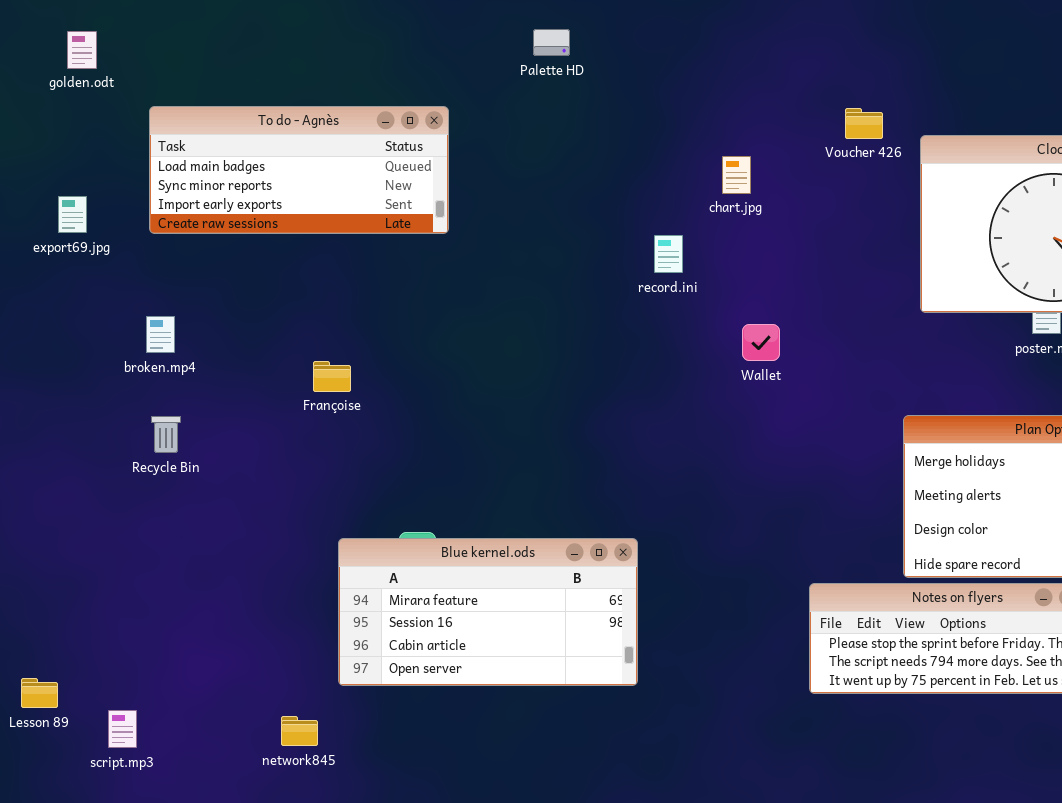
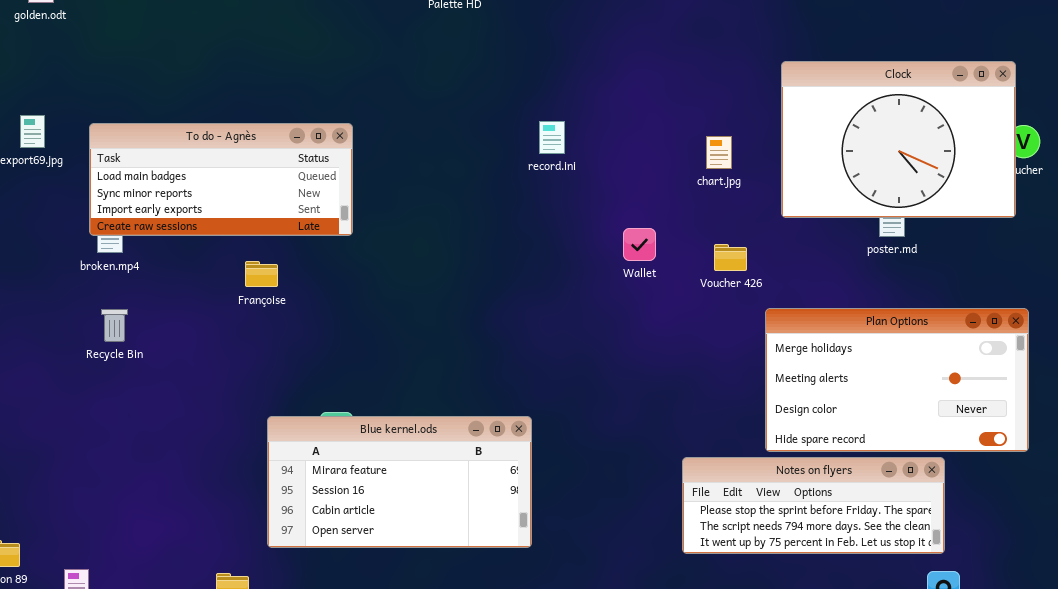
To do - Agnès: [149,106,449,234] -> [89,123,353,236], moved
Voucher 426: [845,108,883,139] -> [714,244,747,271], moved
chart.jpg: [722,156,751,194] -> [706,136,732,169], moved
record.ini: [654,235,683,273] -> [539,121,565,154], moved

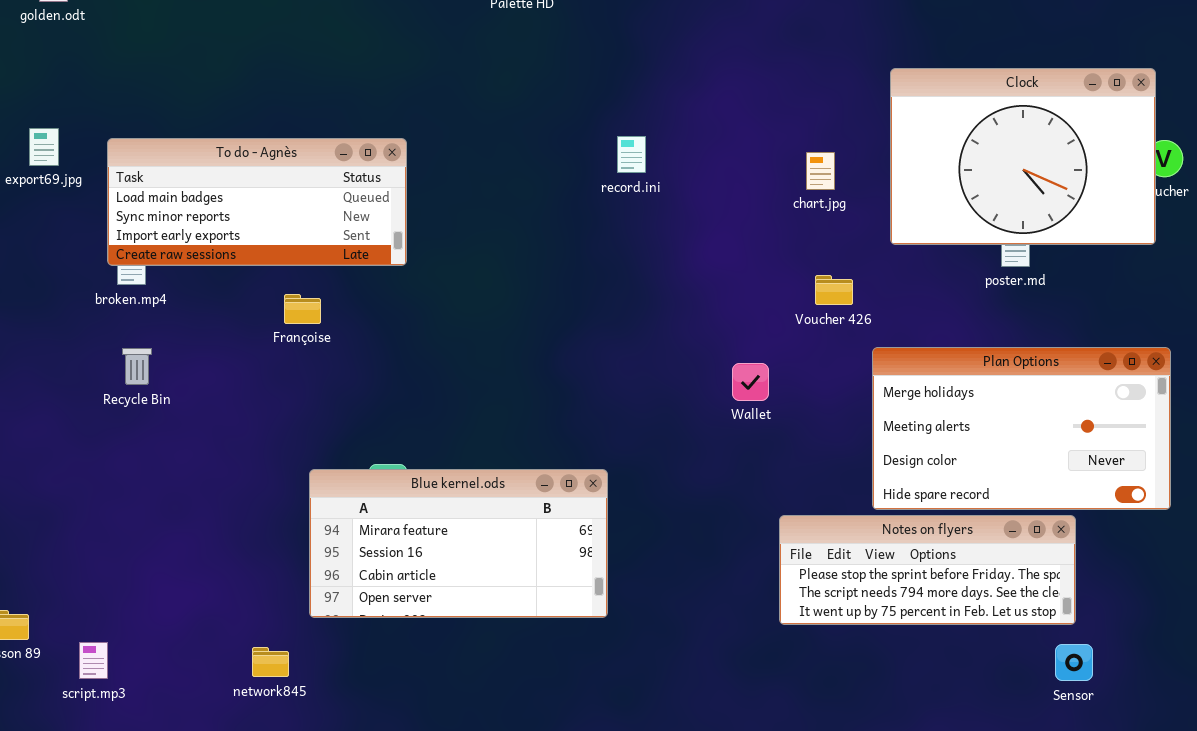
Wallet: [623,228,656,261] -> [732,363,769,401], moved

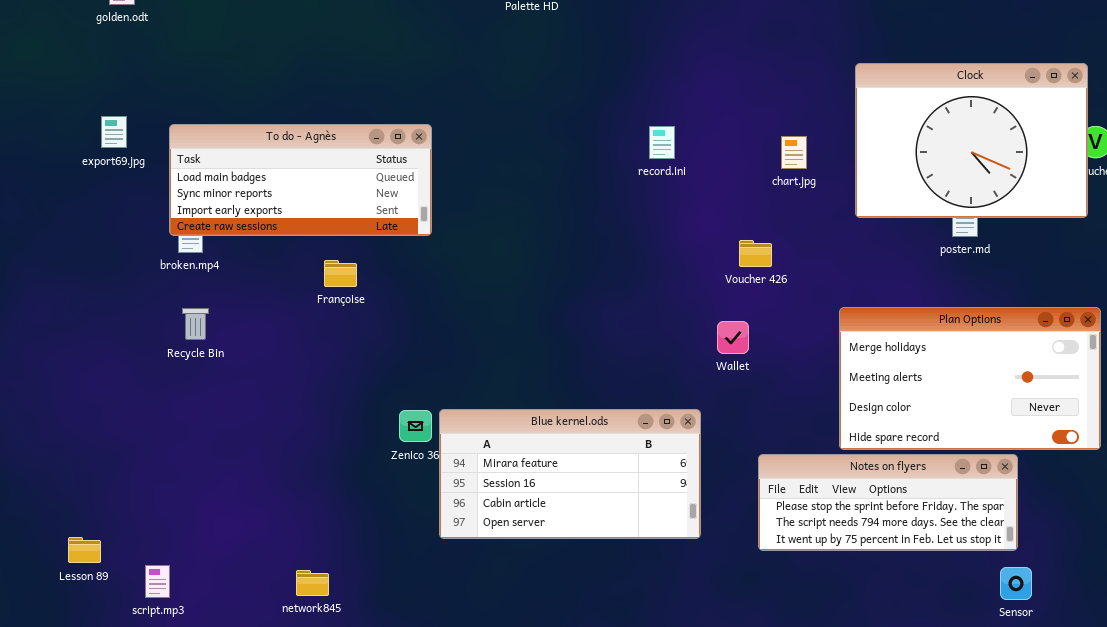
record.ini: [617,136,646,173] -> [649,126,675,159], moved
Voucher 426: [815,275,853,305] -> [739,240,772,267], moved
Blue kernel.ods: [309,469,608,618] -> [439,409,701,539], moved

